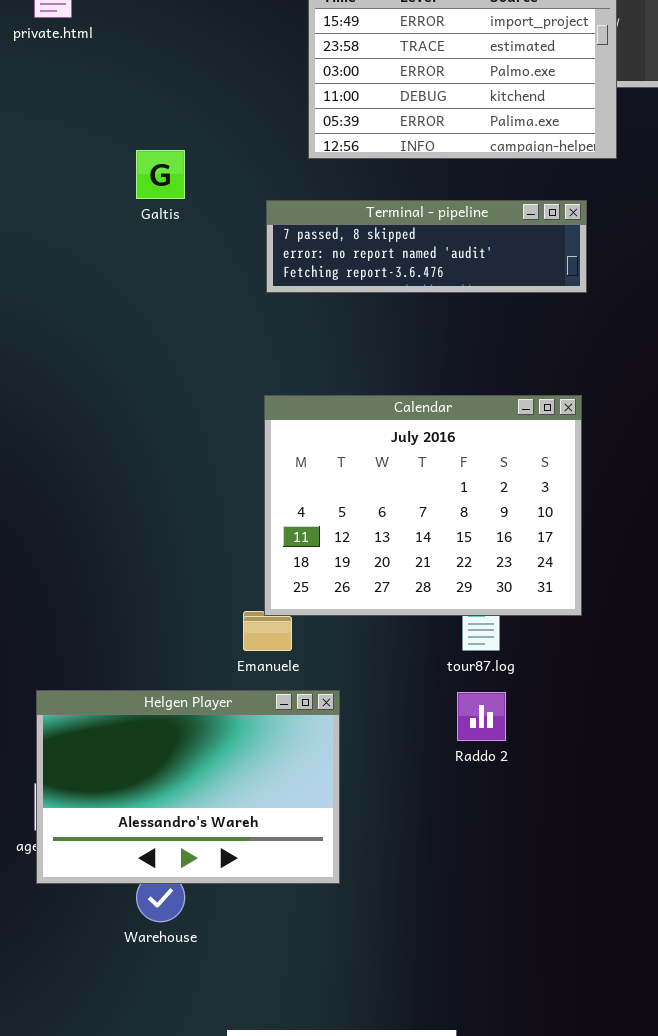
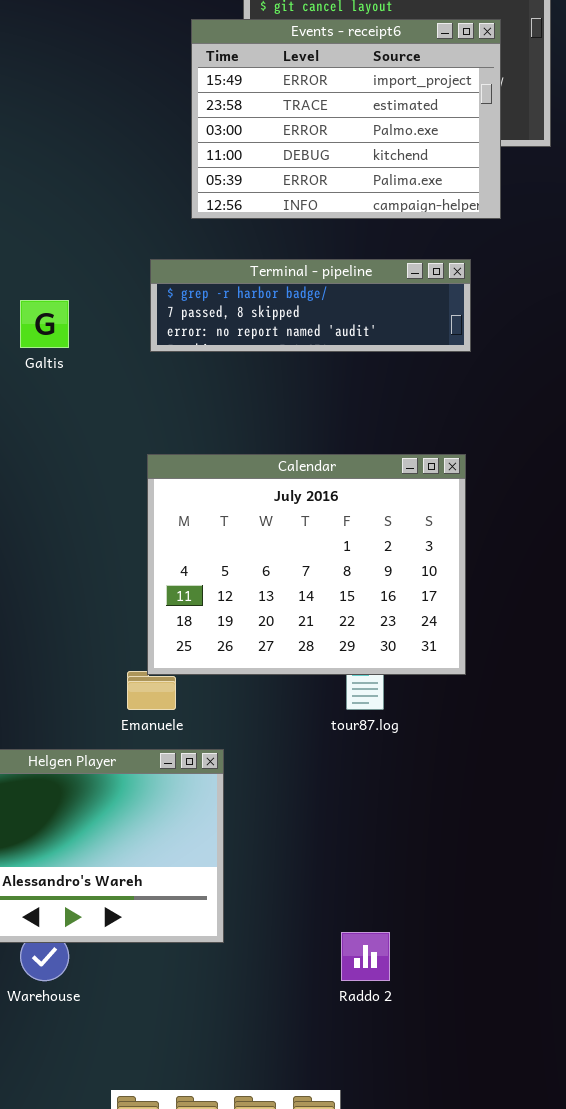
Galtis: [136,150,185,199] -> [20,300,69,348], moved
Terminal - pipeline: [266,200,587,293] -> [150,259,471,352], scrolled up 1 row
Raddo 2: [457,692,506,741] -> [341,932,390,981], moved

